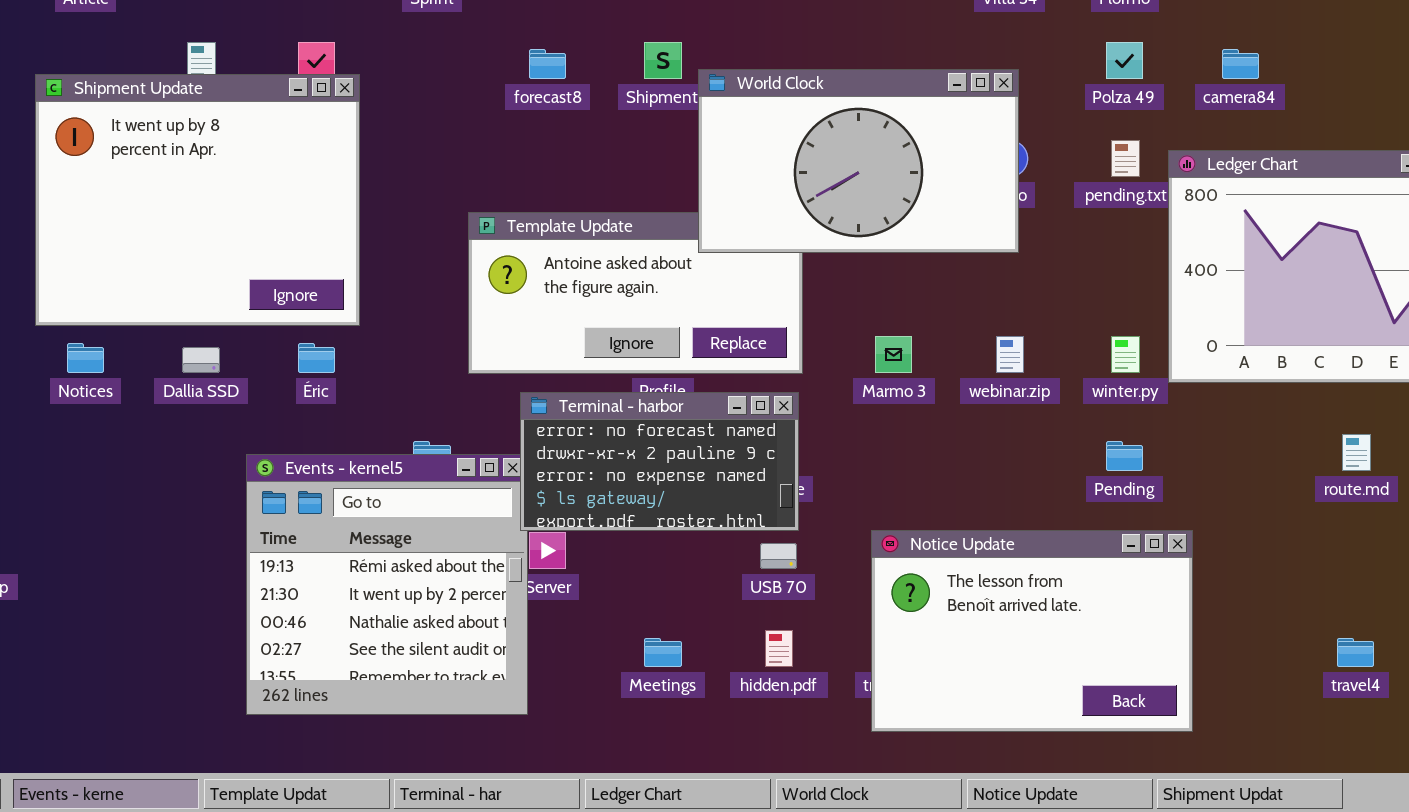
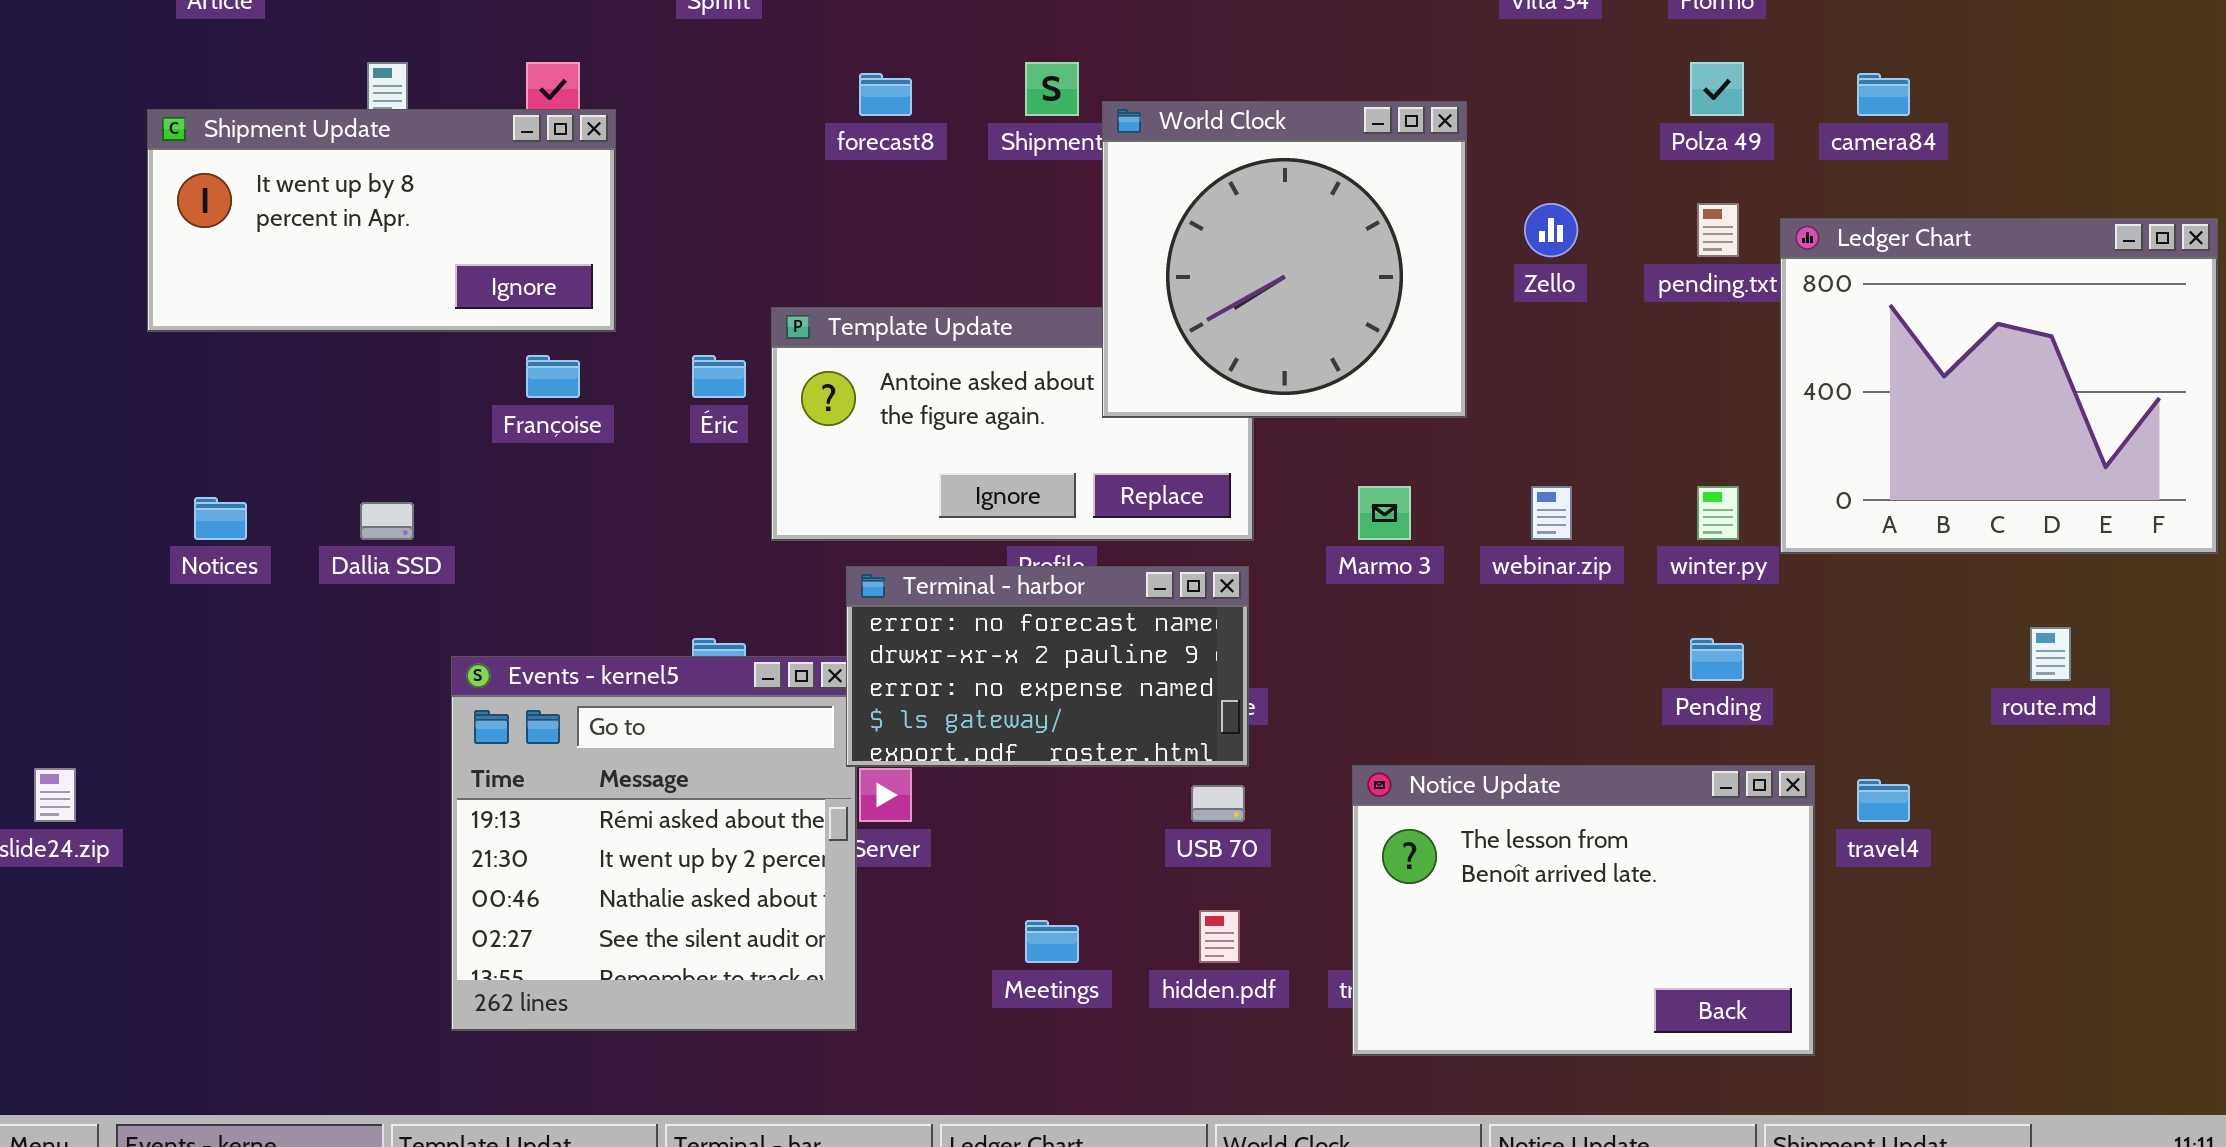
World Clock: [698,69,1019,253] -> [1102,101,1467,418], resized
Shipment Update: [35,74,360,326] -> [147,109,616,332], resized
Éric: [298,343,335,373] -> [692,355,746,398], moved
travel4: [1337,638,1374,667] -> [1857,779,1910,822], moved

